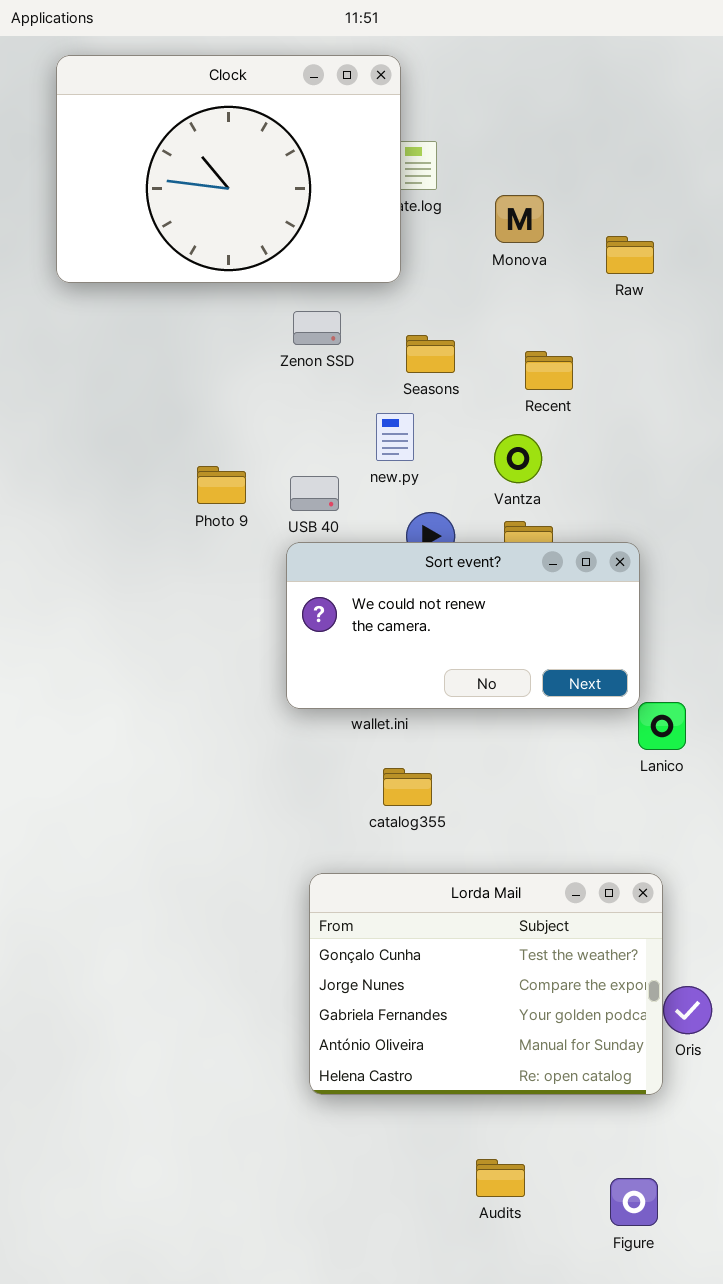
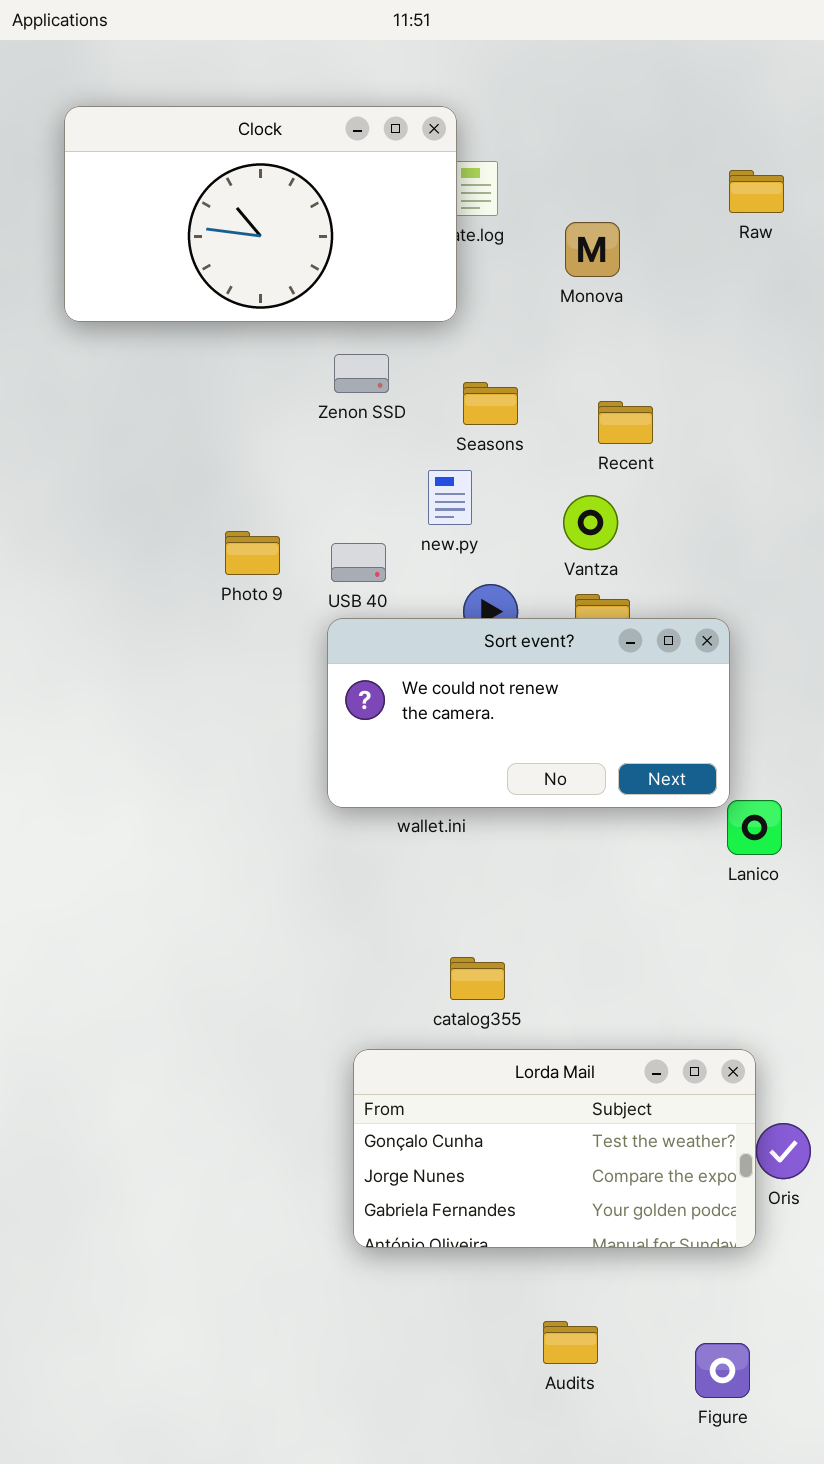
Clock: [56,55,401,283] -> [64,106,457,322], resized
Raw: [606,236,654,274] -> [729,170,784,213], moved
catalog355: [383,768,432,806] -> [450,957,505,1000], moved
Lorda Mail: [309,873,663,1095] -> [353,1049,756,1248], resized

